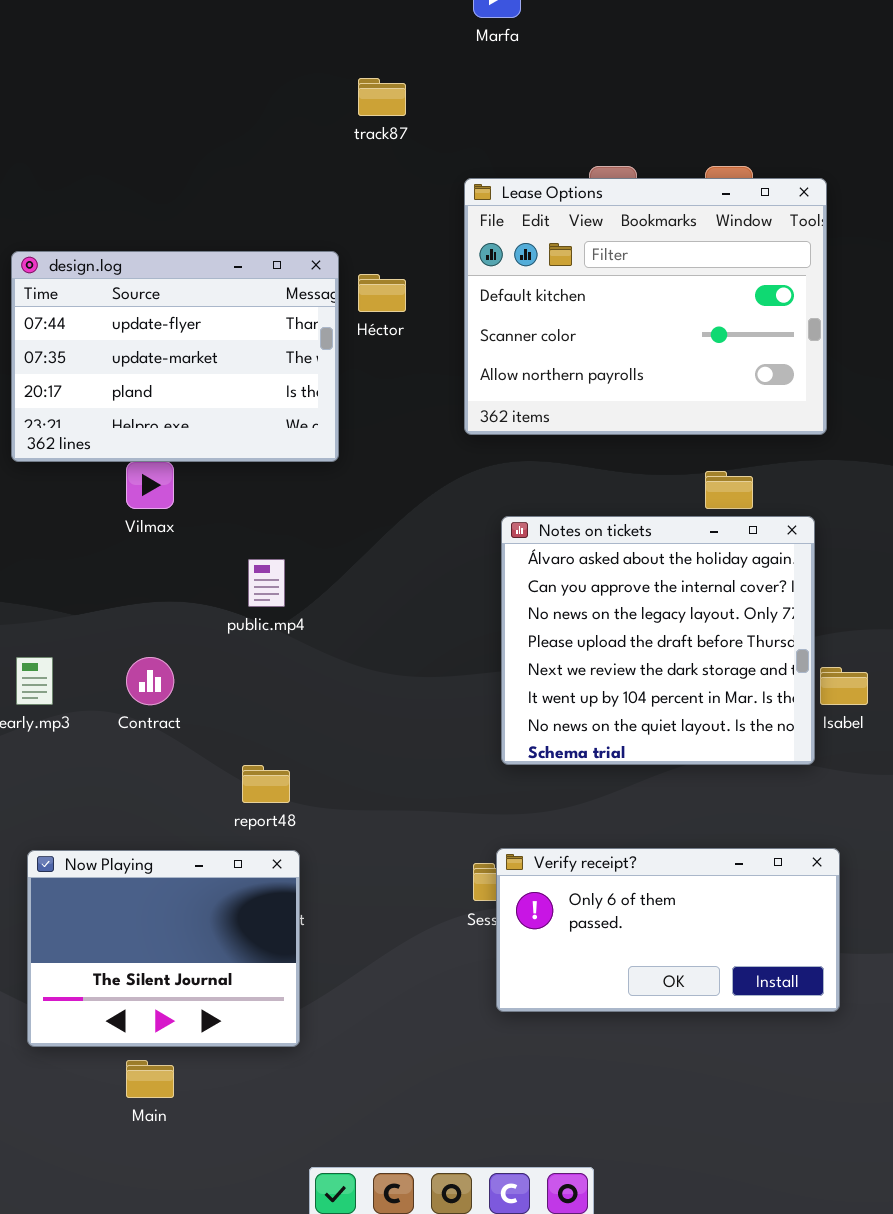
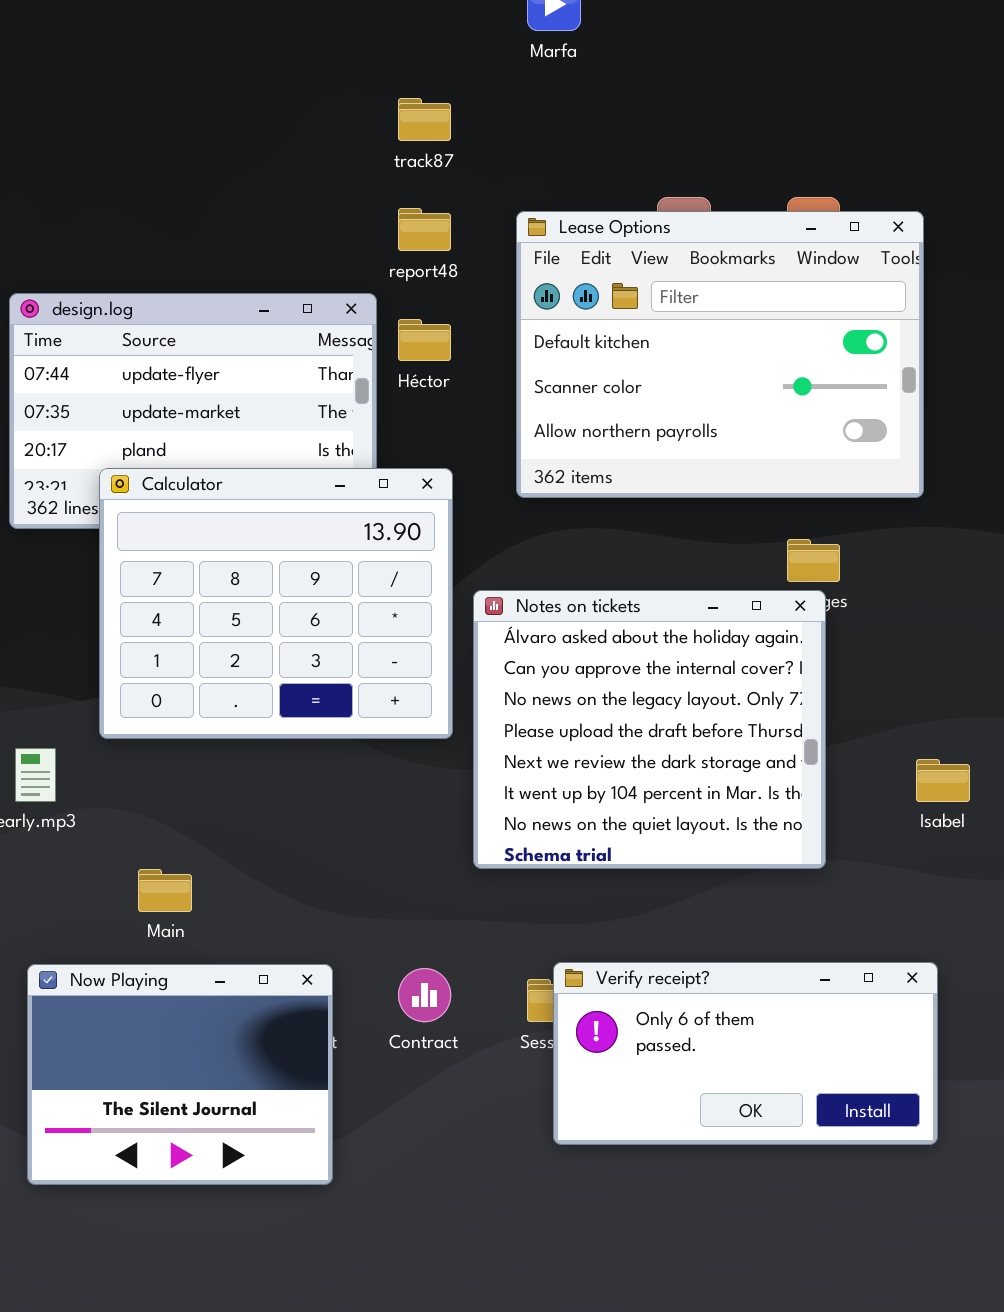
Calculator: none -> [99,468,453,739], opened
Notes on tickets: [501,516,815,765] -> [473,590,826,869], moved
Contract: [126,657,174,705] -> [398,968,451,1022], moved
report48: [242,765,290,803] -> [398,208,451,251], moved
Main: [126,1060,174,1098] -> [138,869,192,912], moved

